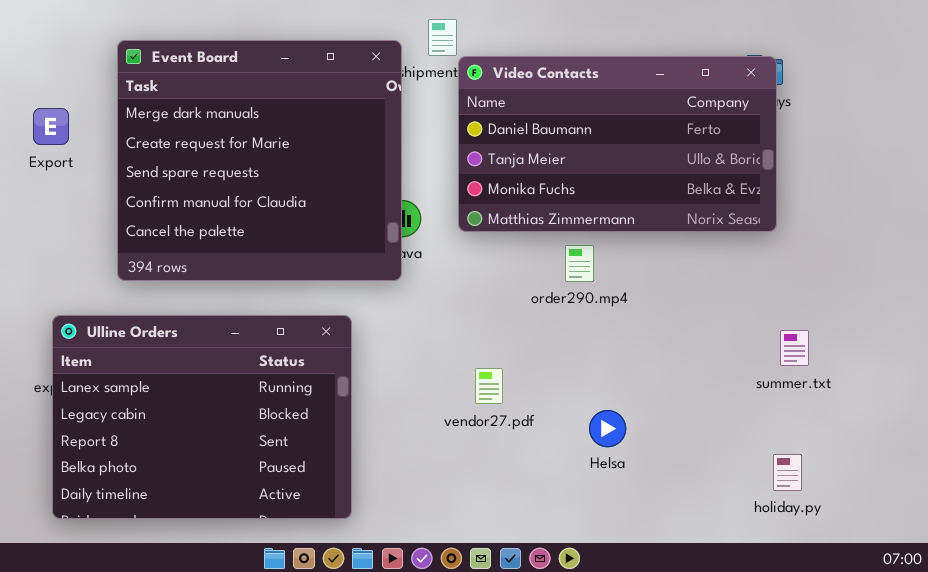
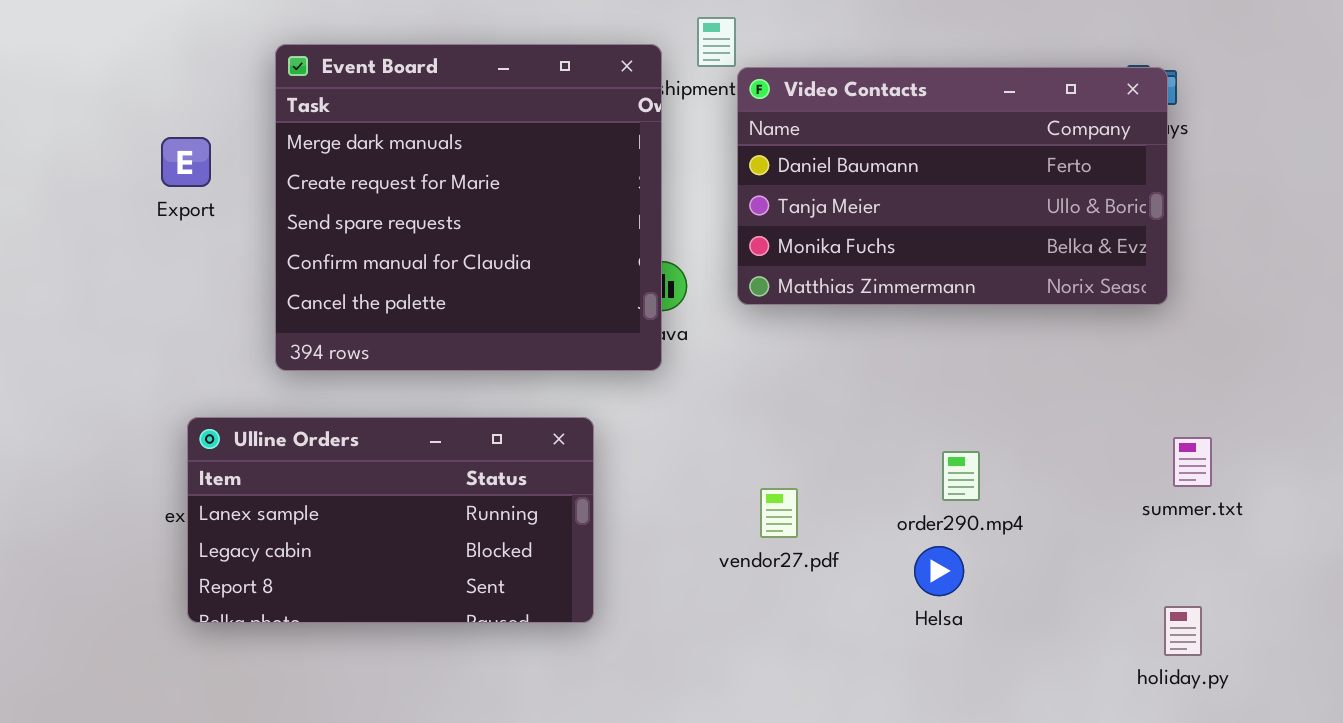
order290.mp4: [565,245,594,282] -> [942,451,980,501], moved
Ulline Orders: [52,315,352,519] -> [187,417,594,623], resized

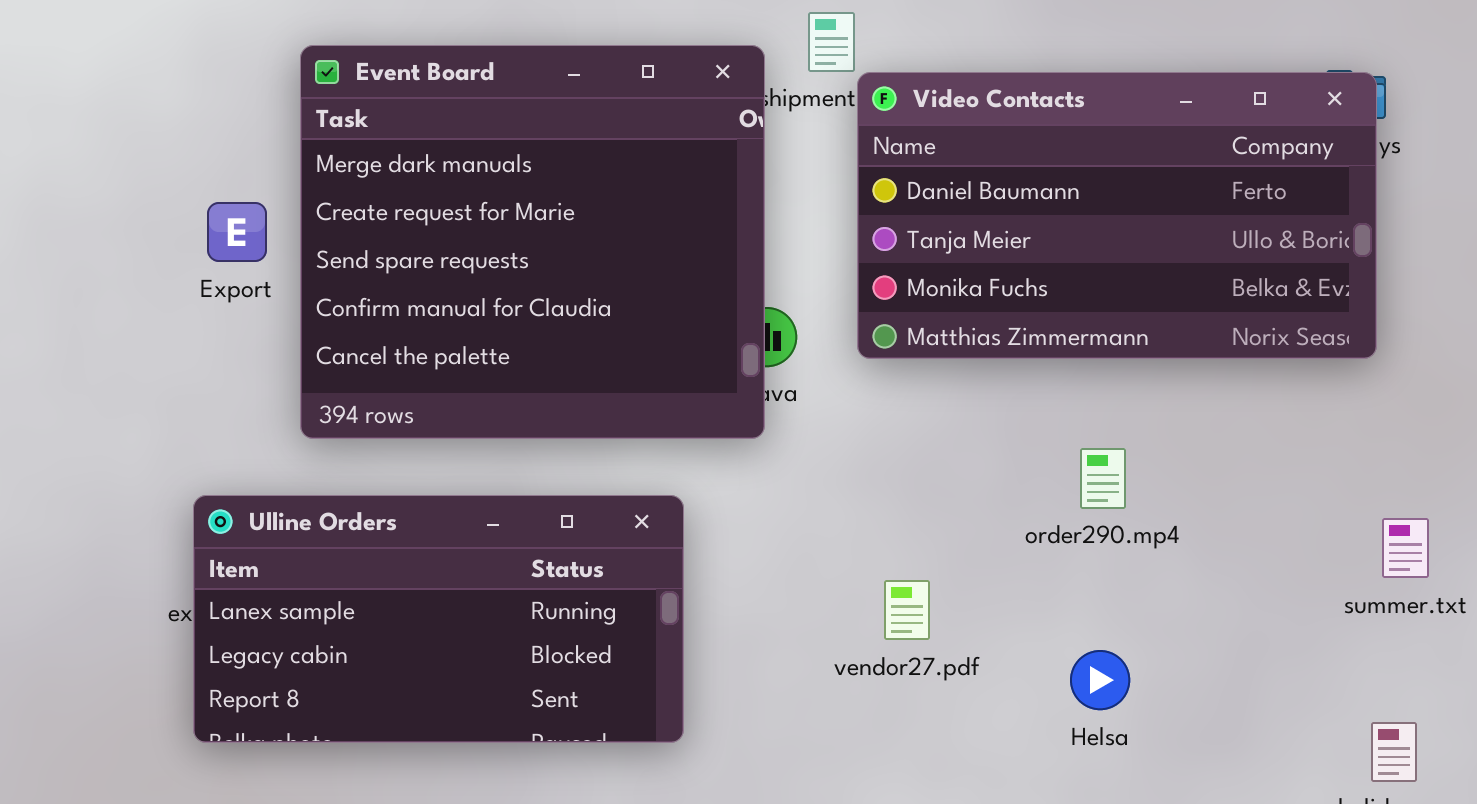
Export: [161,137,211,187] -> [207,202,267,262], moved
order290.mp4: [942,451,980,501] -> [1080,448,1126,509], moved

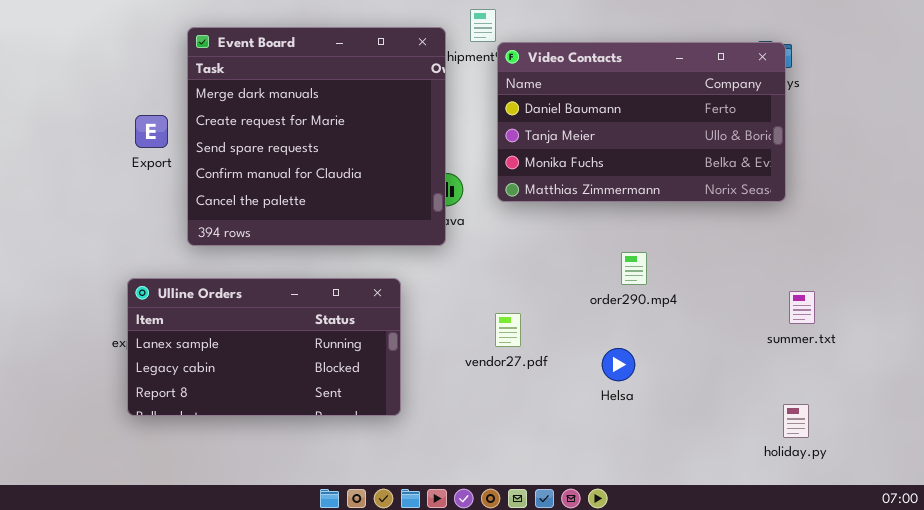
vendor27.pdf: [884,580,930,640] -> [495,313,521,347], moved
Helsa: [1070,650,1130,710] -> [602,348,635,381], moved

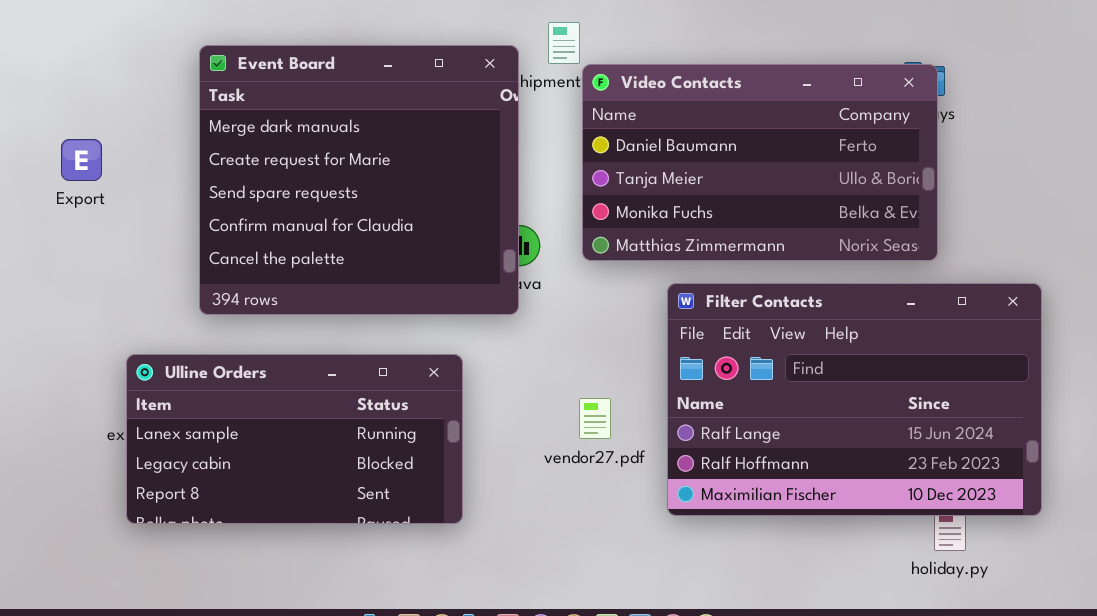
Export: [135,115,168,148] -> [61,139,102,181], moved
Filter Contacts: none -> [667,283,1042,516], opened

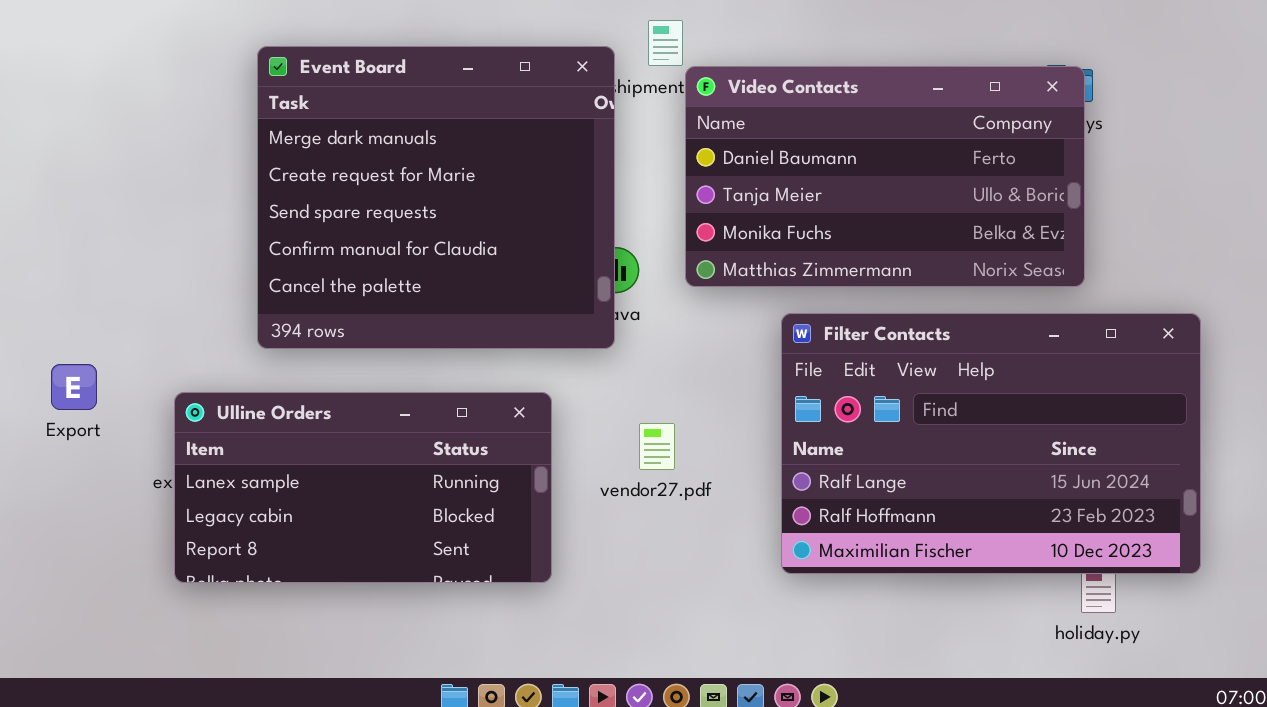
Export: [61,139,102,181] -> [51,364,97,410], moved
vendor27.pdf: [579,398,611,439] -> [639,423,675,470], moved

